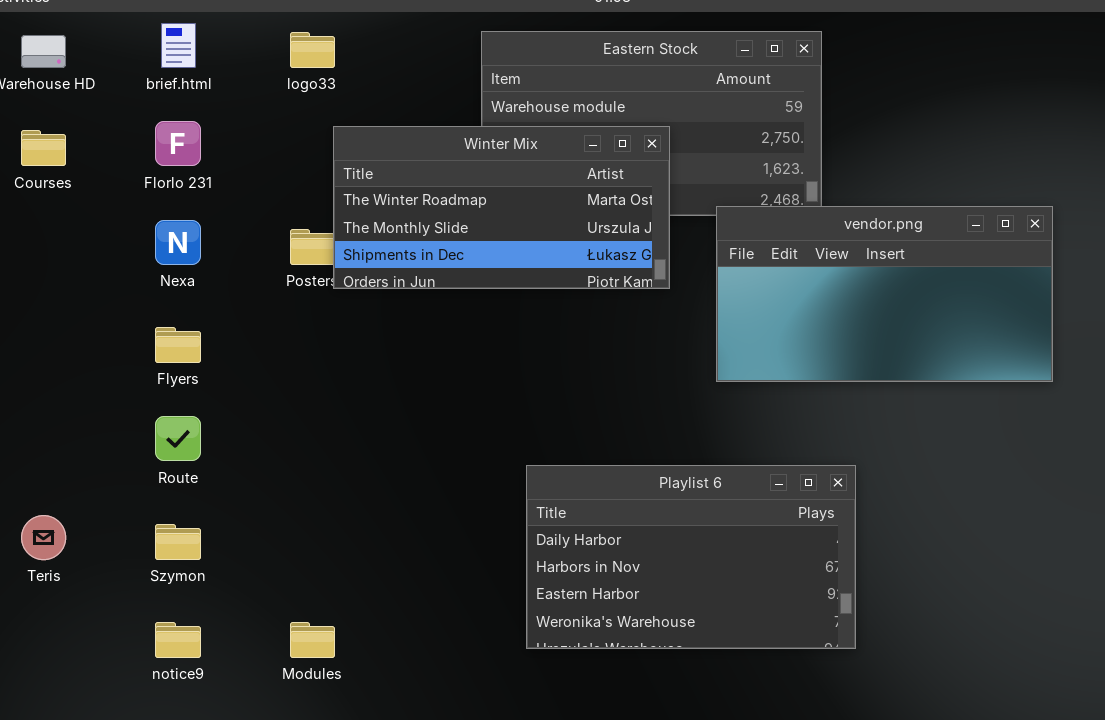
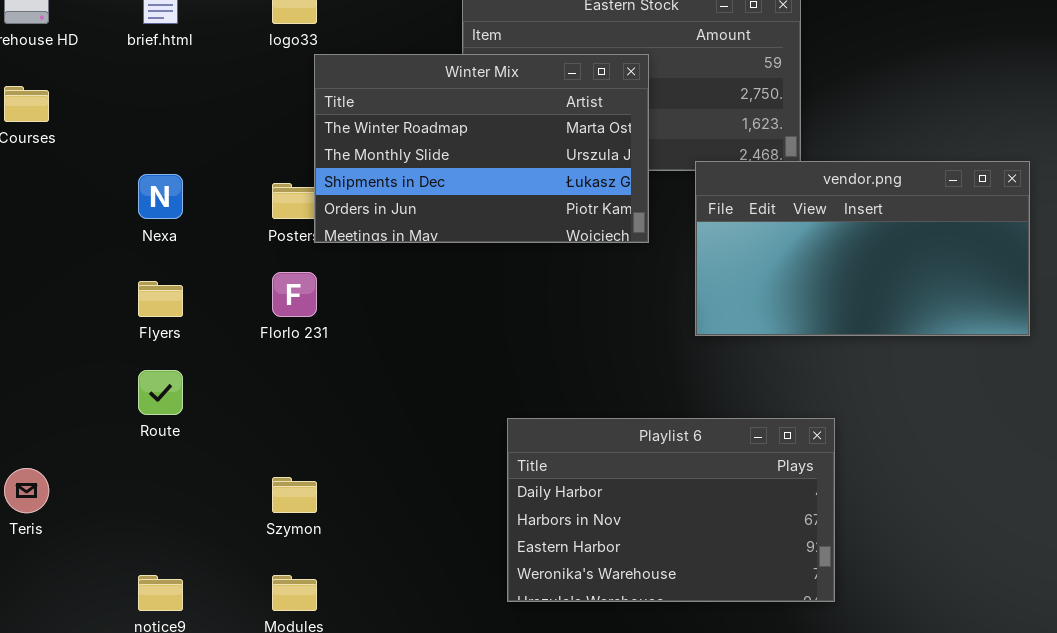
Florlo 231: [155,121,201,166] -> [272,272,317,317], moved
Winter Mix: [333,126,670,289] -> [314,54,649,243], resized
Szymon: [155,524,201,560] -> [272,477,317,513], moved

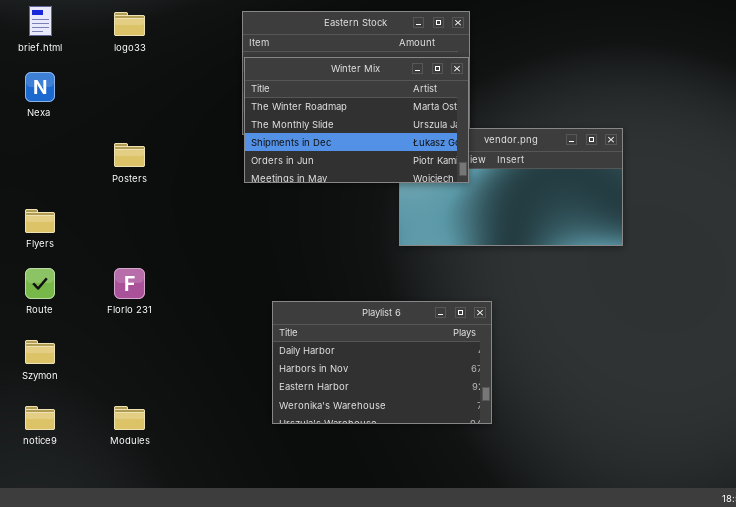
Winter Mix: [314,54,649,243] -> [244,57,469,183], moved
Nexa: [138,174,183,219] -> [25,72,55,102], moved
Florlo 231: [272,272,317,317] -> [114,268,145,299], moved
Szymon: [272,477,317,513] -> [25,340,55,364], moved

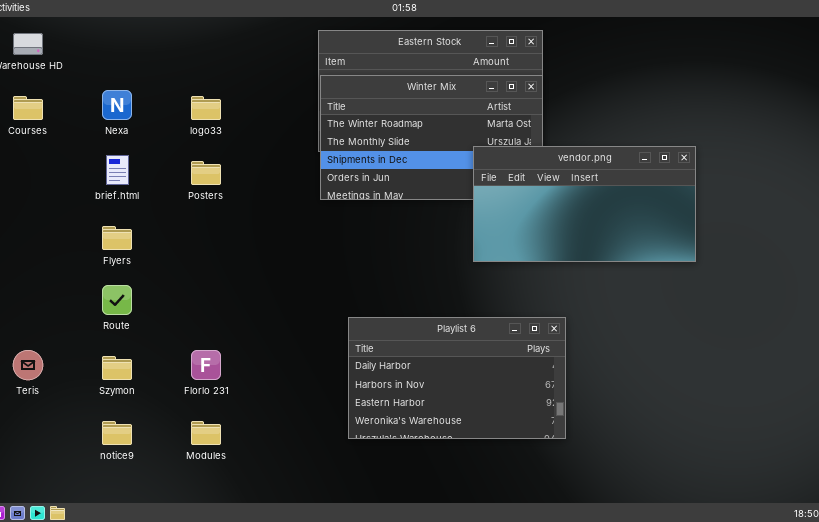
brief.html: [29,6,52,36] -> [106,155,129,185], moved
logo33: [114,12,145,36] -> [191,96,221,120], moved
vendor.png: [399,128,623,246] -> [473,146,696,262], raised
Florlo 231: [114,268,145,299] -> [191,350,221,380], moved

